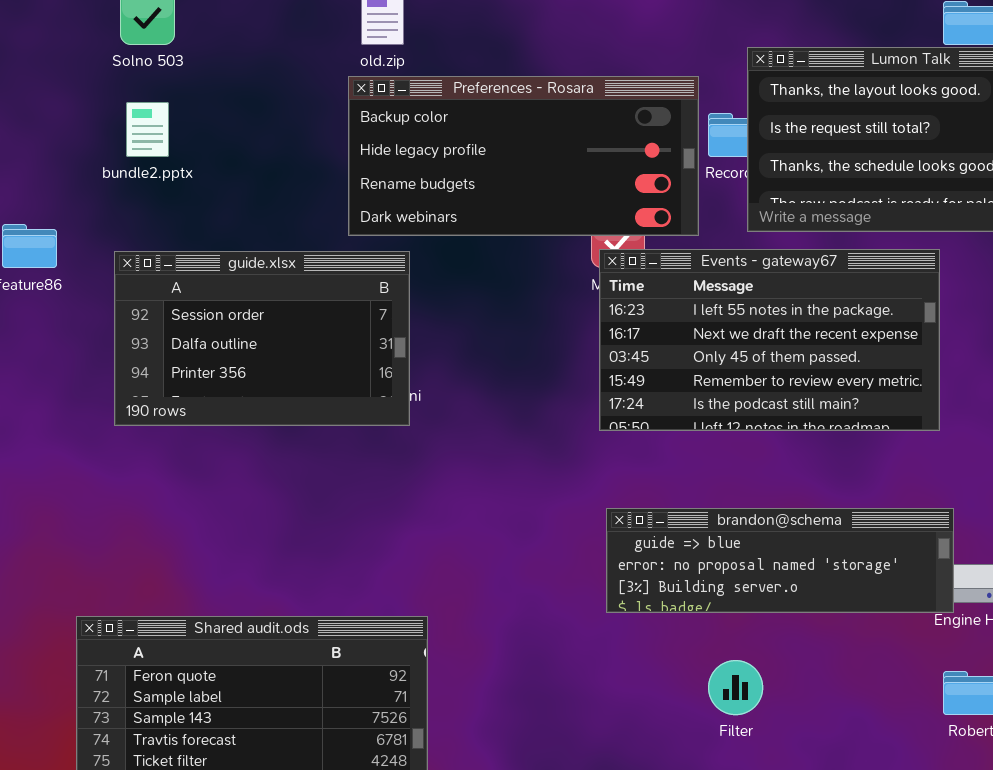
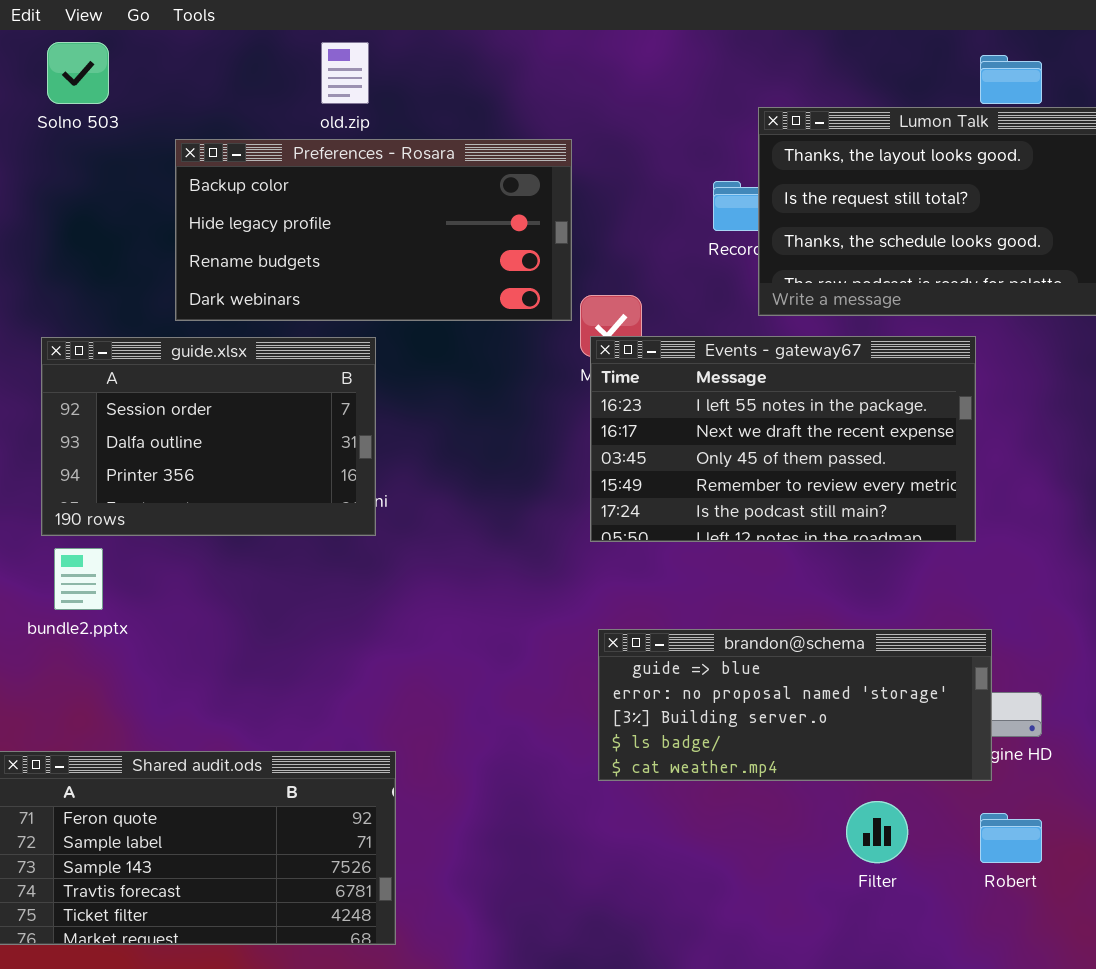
Preferences - Rosara: [348,76,699,236] -> [175,139,572,321], moved
bundle2.pptx: [126,102,169,157] -> [54,548,103,610], moved
brandon@schema: [606,508,954,613] -> [598,629,992,781], resized
Filter: [708,660,763,715] -> [846,801,908,863], moved

